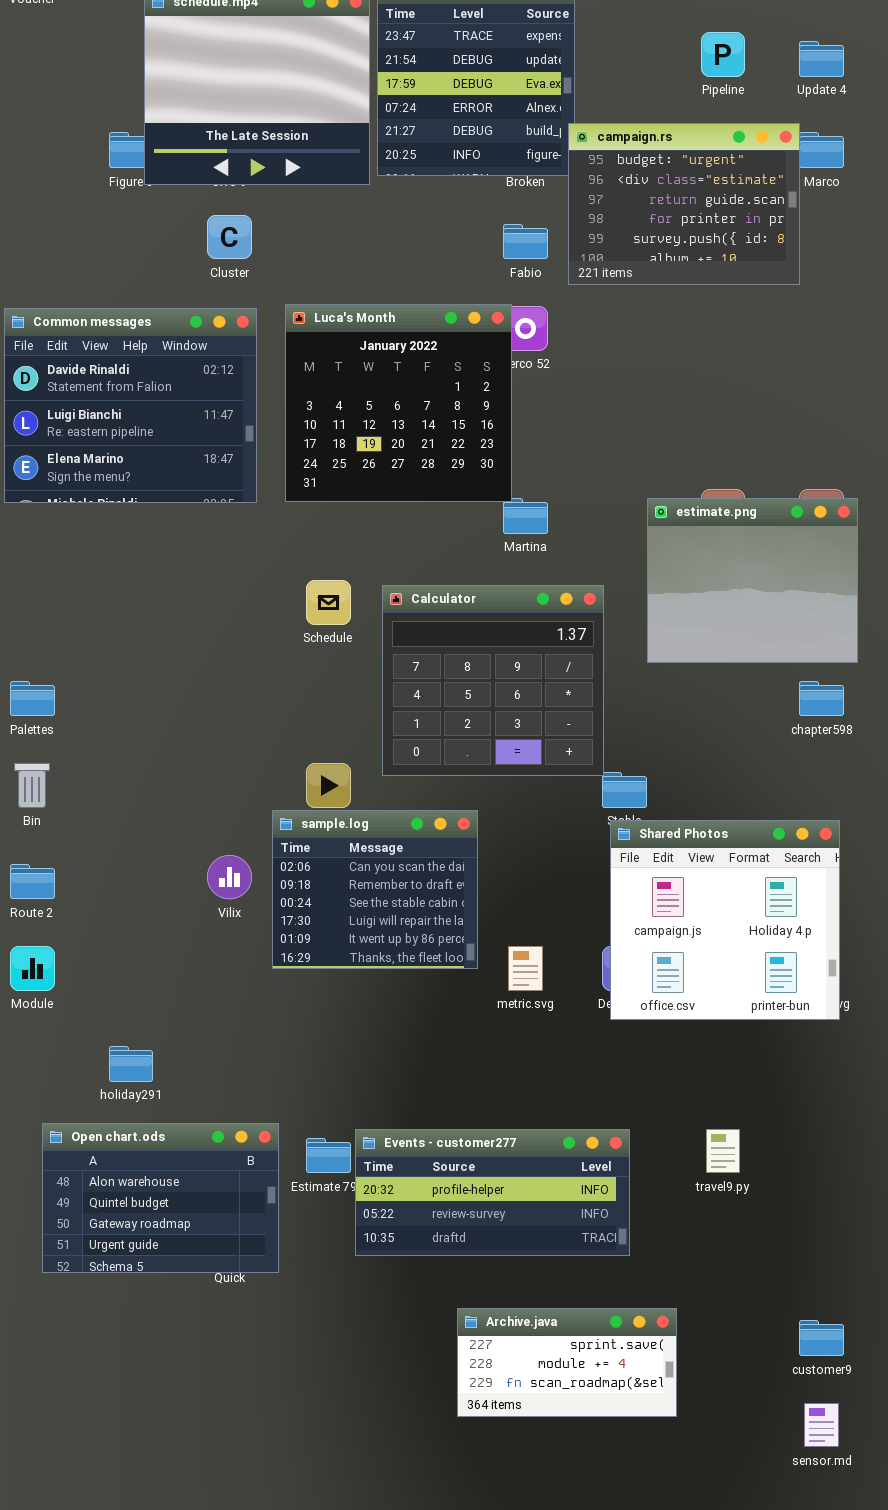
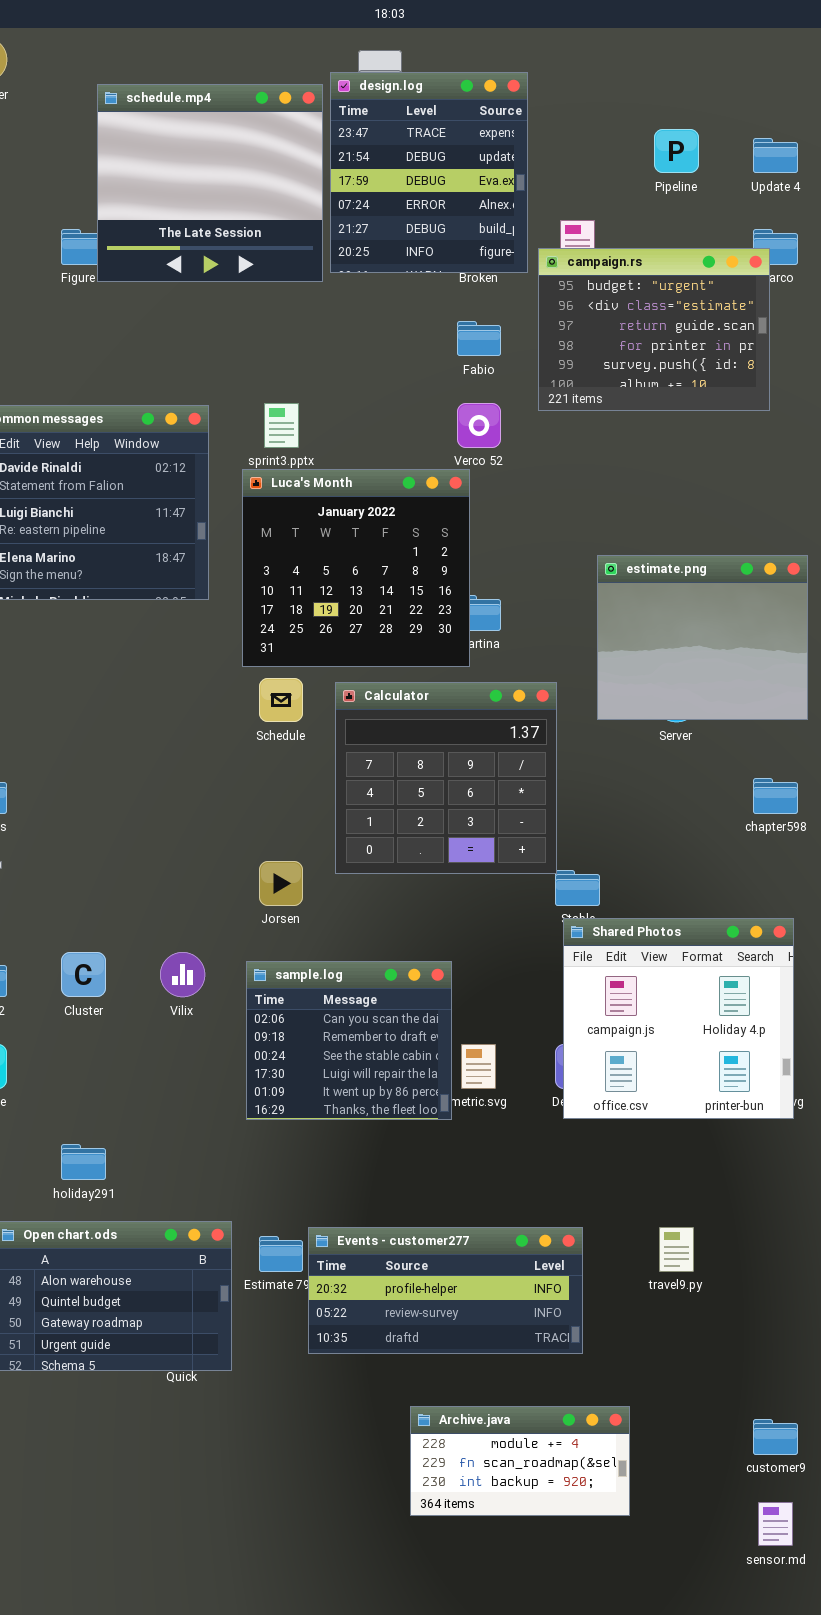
campaign.rs: [568,123,800,285] -> [538,248,770,411], moved
Cluster: [207,215,252,259] -> [61,952,106,997], moved
Luca's Month: [285,304,512,502] -> [242,469,470,667], moved
estimate.png: [647,498,858,663] -> [597,555,808,720], moved
sample.log: [272,810,478,969] -> [246,961,452,1120], moved
Archive.java: [457,1308,677,1417] -> [410,1406,630,1516], scrolled down 1 row

